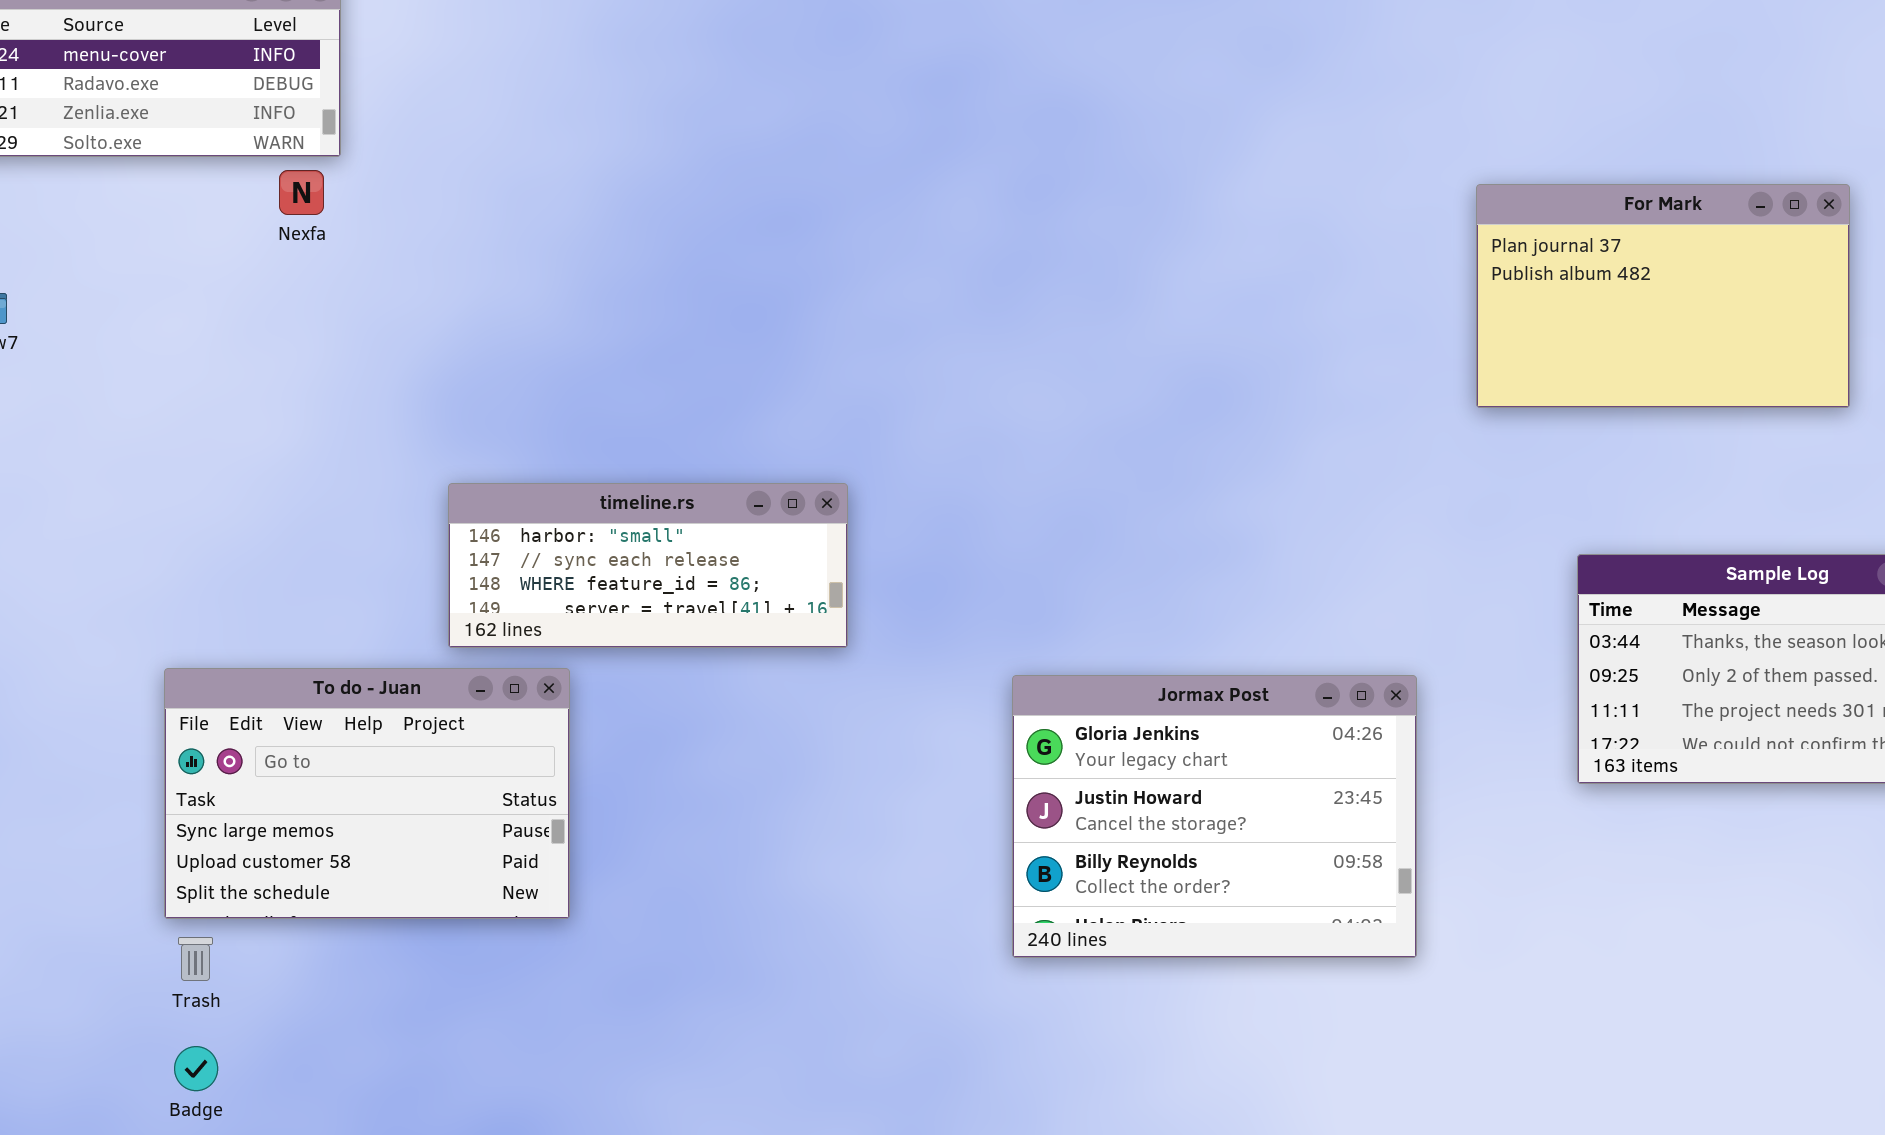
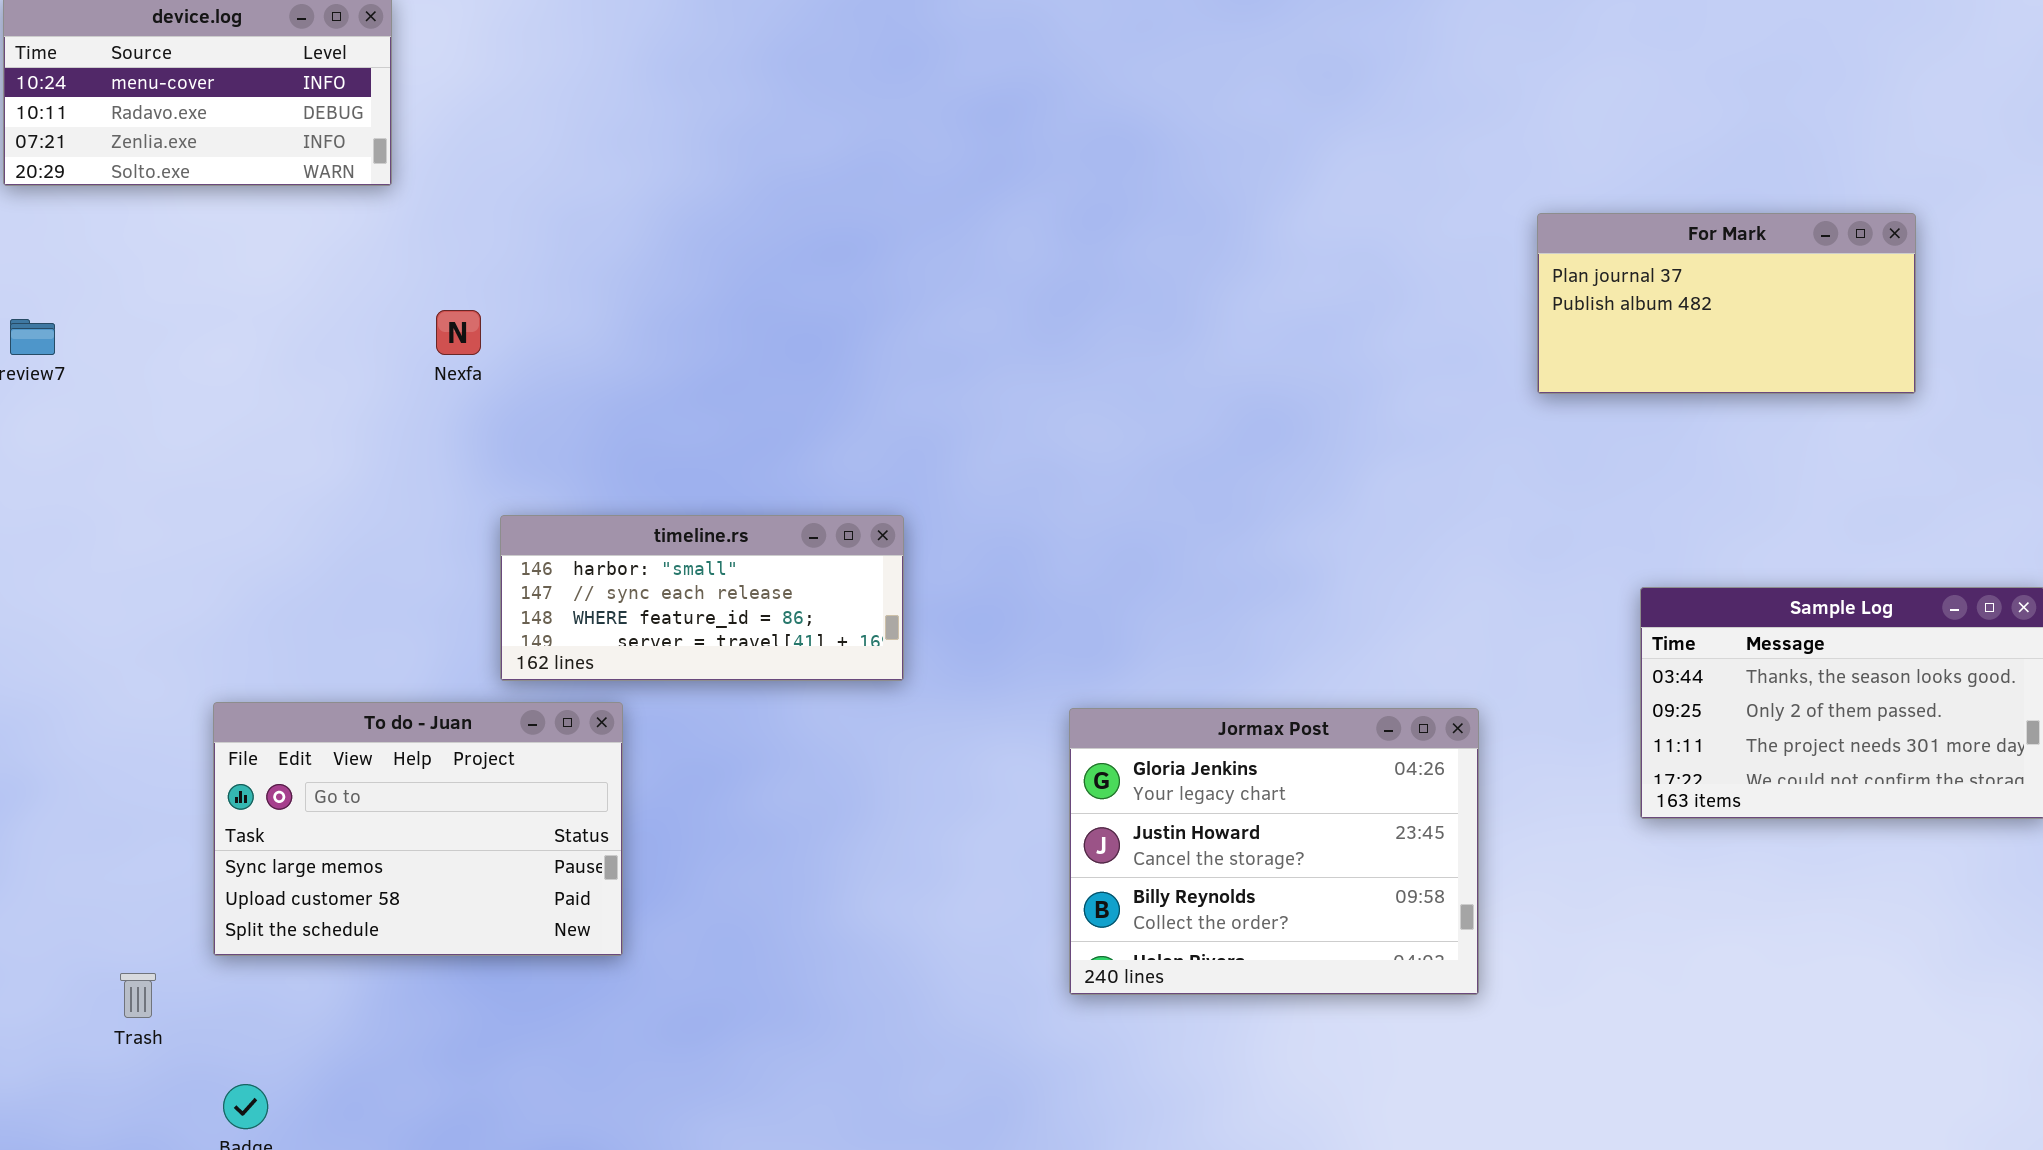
Nexfa: [279,170,324,215] -> [436,310,481,355], moved
For Mark: [1476,184,1850,408] -> [1537,213,1916,394], resized
Trash: [178,937,213,981] -> [120,973,156,1018], moved

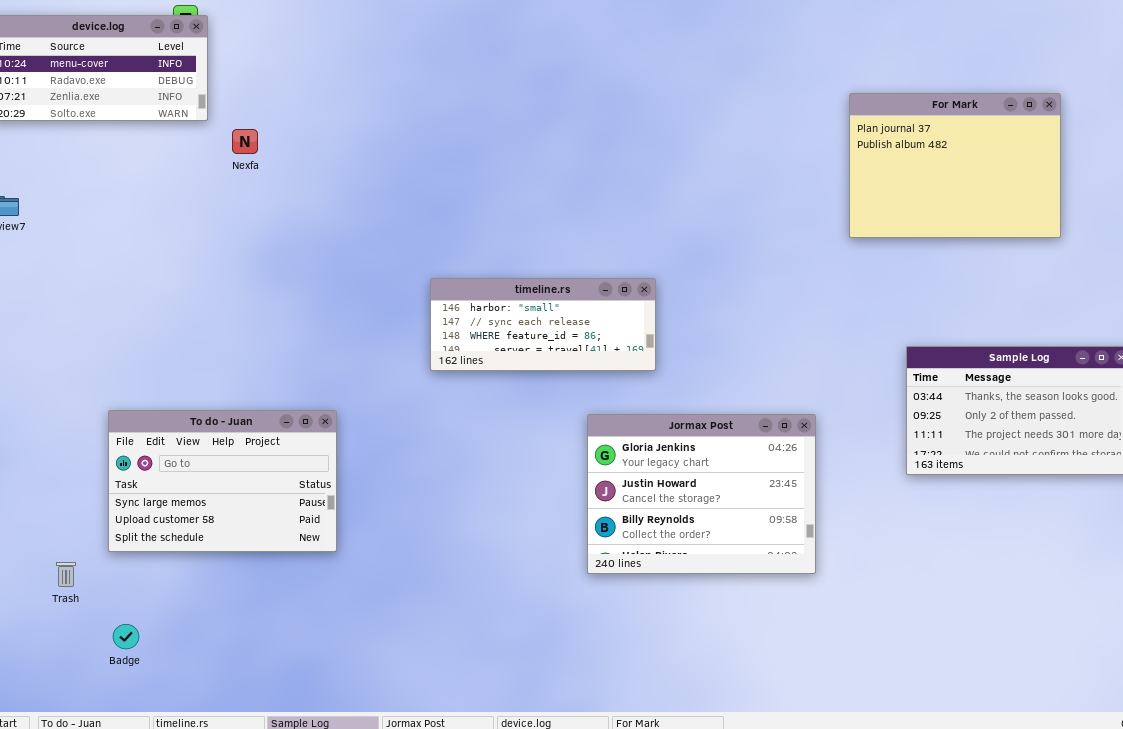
For Mark: [1537,213,1916,394] -> [849,93,1061,238], resized
Nexfa: [436,310,481,355] -> [232,129,258,154], moved
timeline.rs: [500,515,904,681] -> [430,278,656,371], moved

